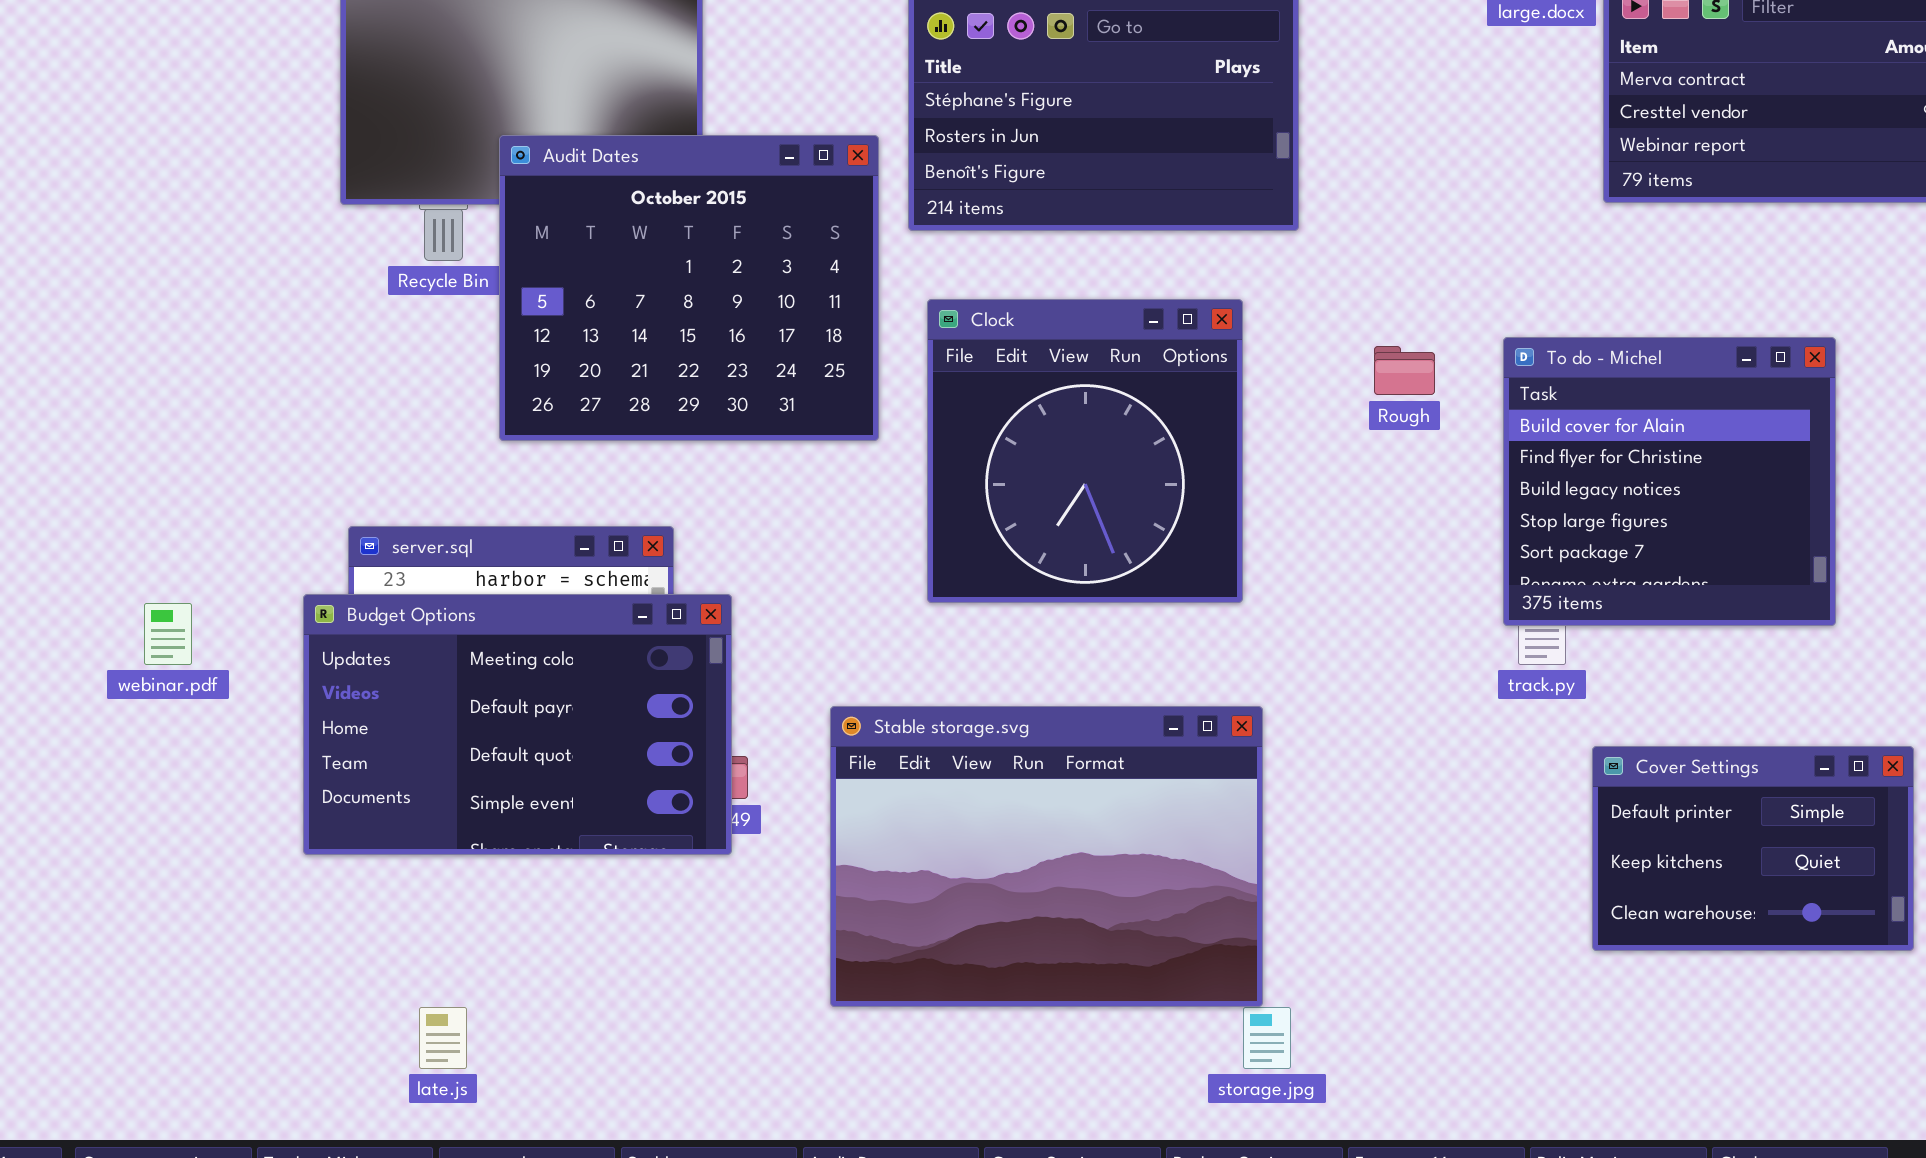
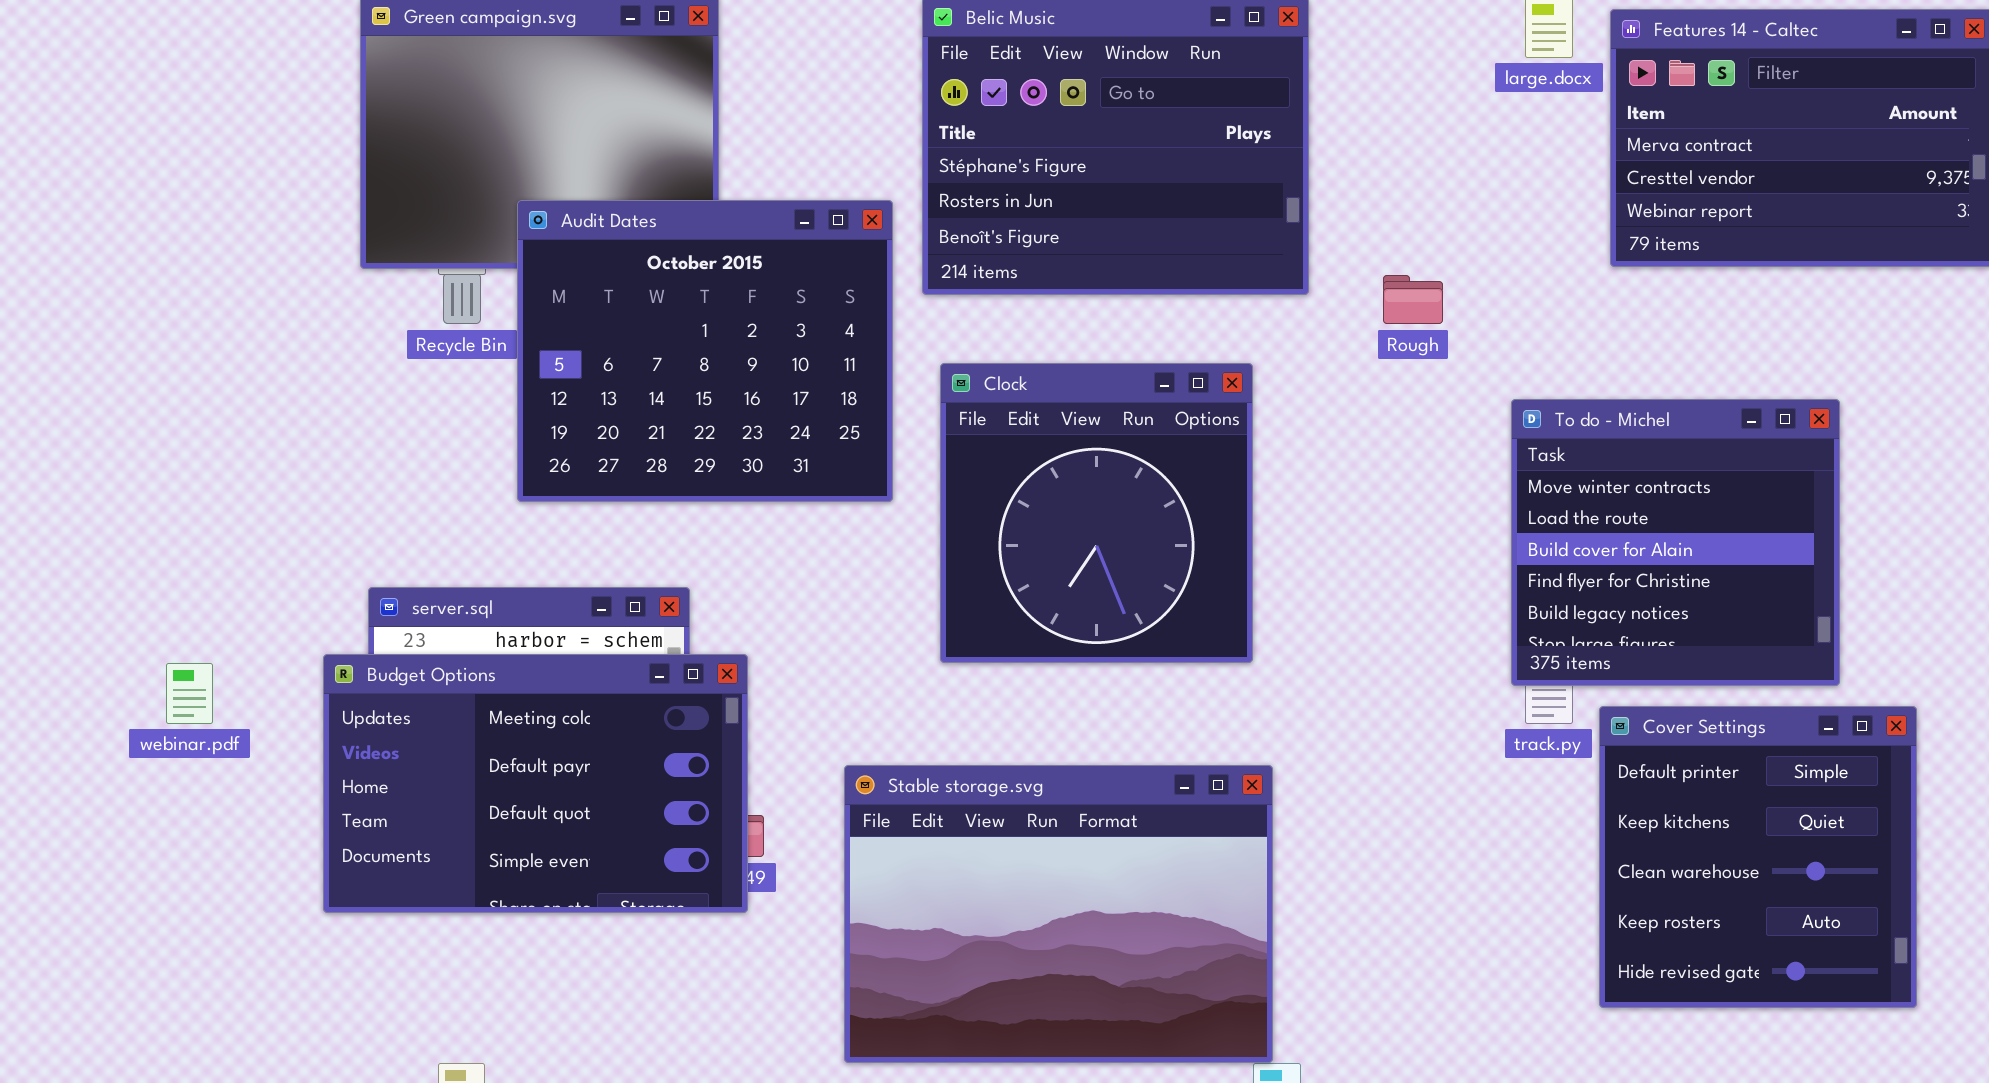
To do - Michel: [1503,337,1836,626] -> [1511,399,1840,686], scrolled up 2 rows
Rough: [1374,346,1435,395] -> [1383,275,1443,324], moved
Cover Settings: [1592,746,1914,951] -> [1599,706,1917,1008], resized

